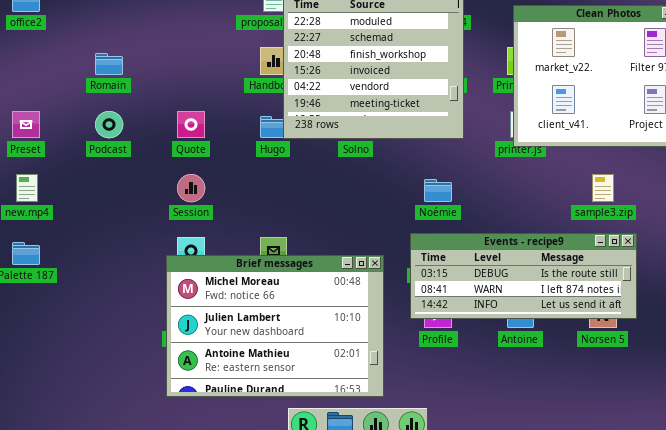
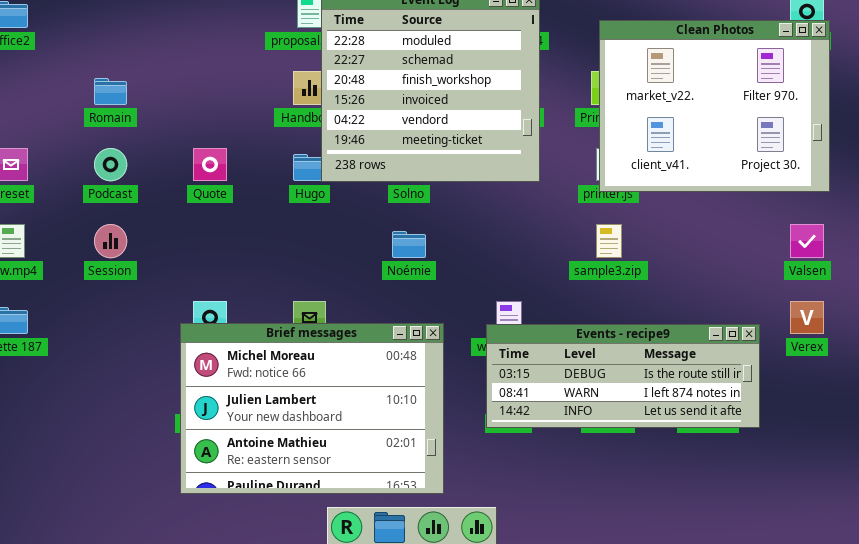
Session: [177,174,205,202] -> [94,224,127,258], moved
sample3.zip: [592,174,614,202] -> [596,224,622,258], moved
Noémie: [424,179,452,202] -> [392,231,426,258], moved
Events - recipe9: [410,233,637,319] -> [486,324,760,428], moved

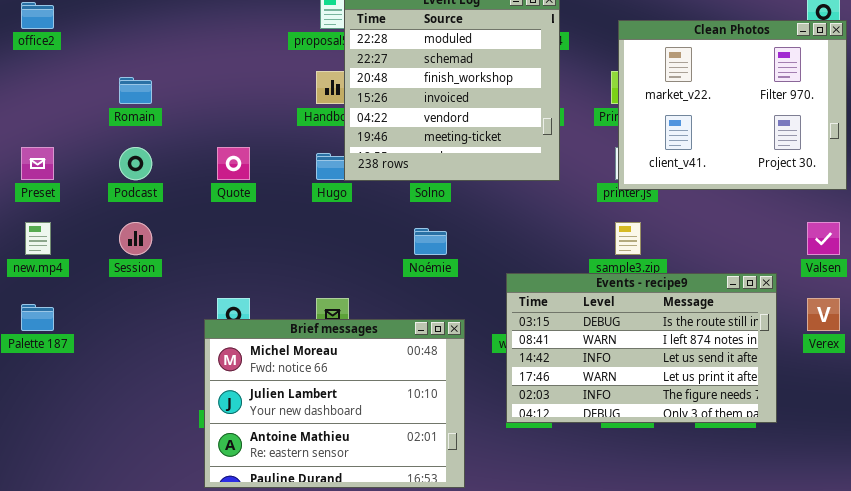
Events - recipe9: [486,324,760,428] -> [506,273,777,423], resized

